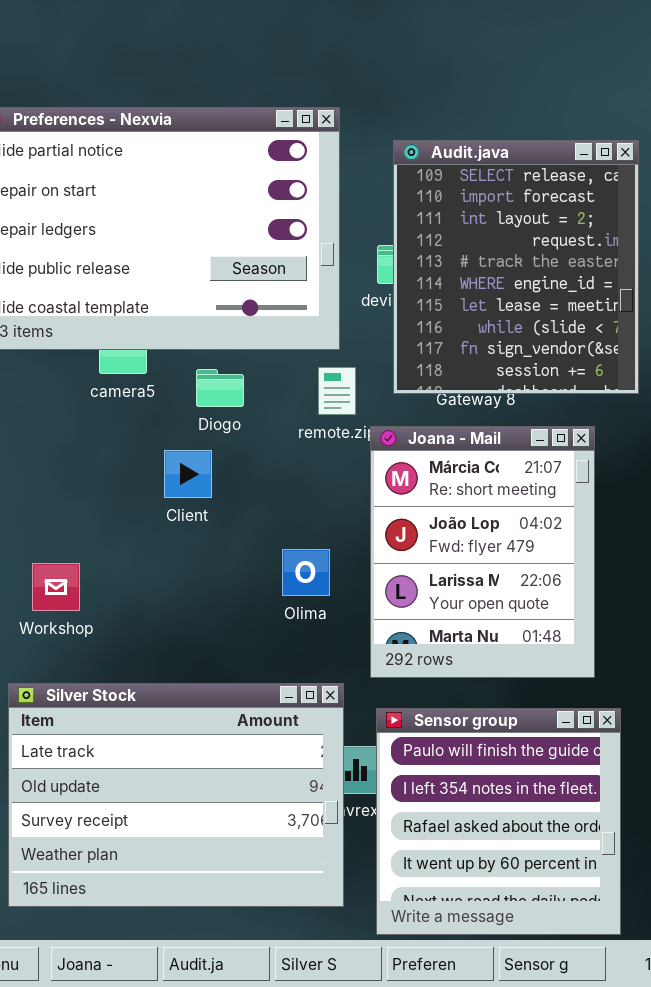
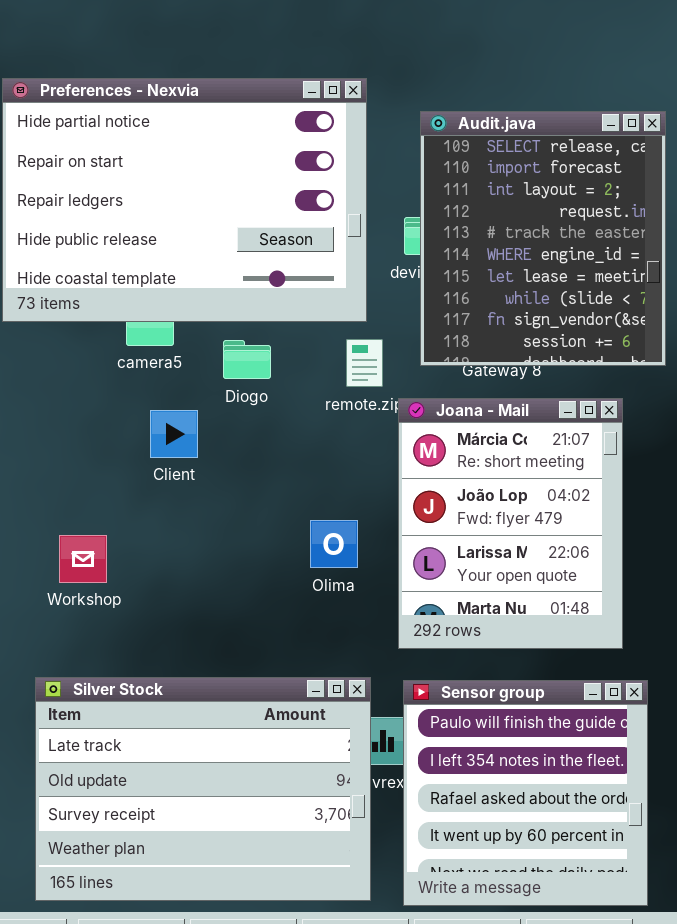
Client: [164,450,212,498] -> [150,410,198,458], moved
Silver Stock: [8,683,344,907] -> [35,677,371,901], moved

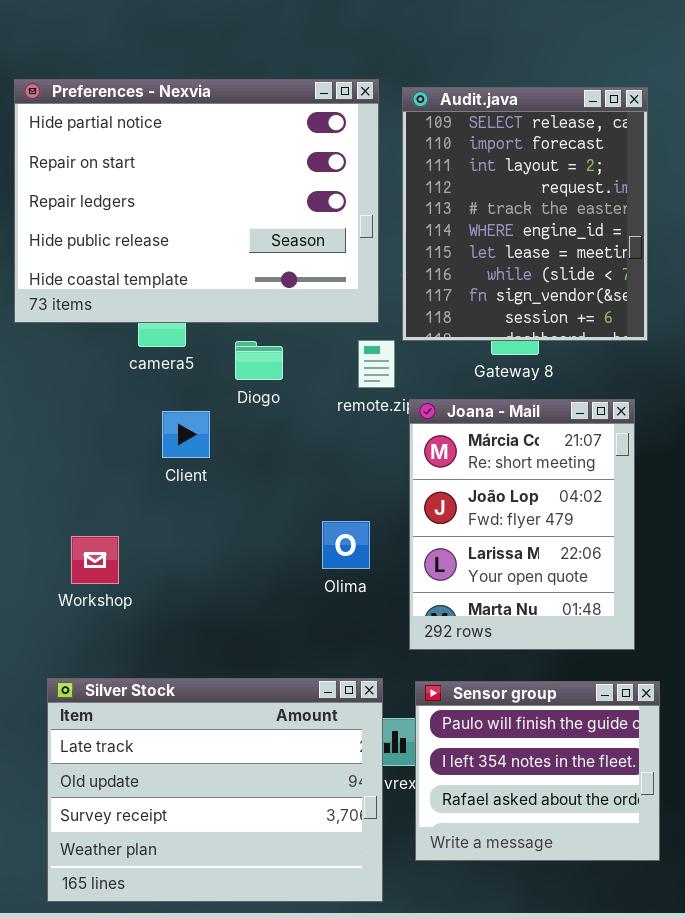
Audit.java: [420,111,666,366] -> [402,87,648,341], moved
Sensor group: [403,680,648,906] -> [415,681,660,861], resized

